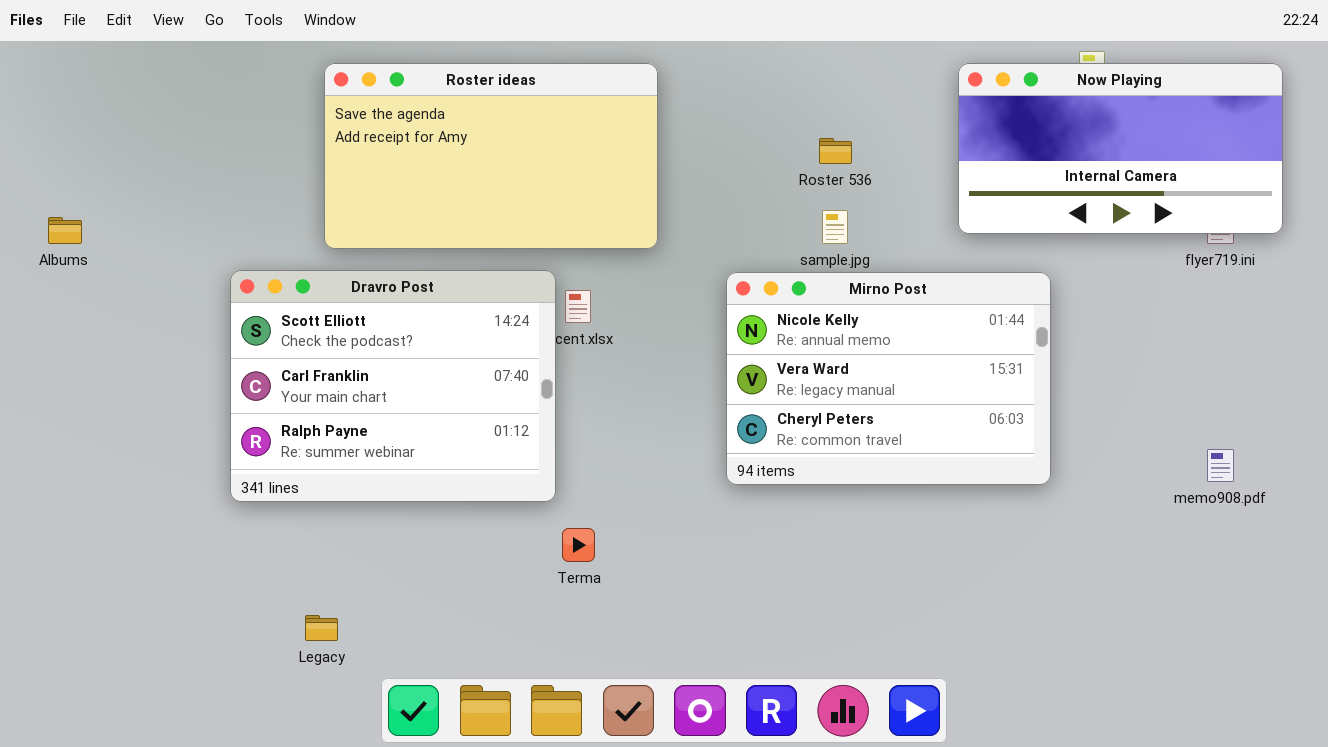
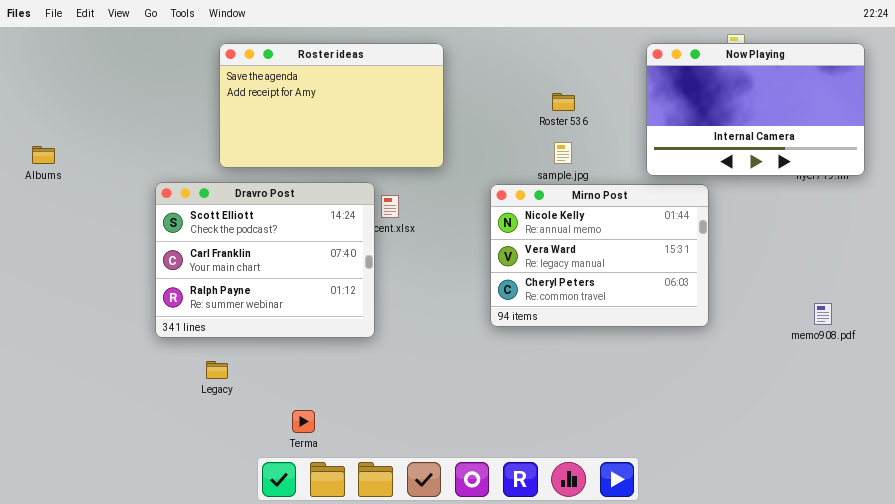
Now Playing: [958,63,1283,234] -> [646,43,865,176], resized
Terma: [562,528,595,562] -> [292,410,315,433], moved
Legacy: [305,615,338,641] -> [206,361,228,379], moved

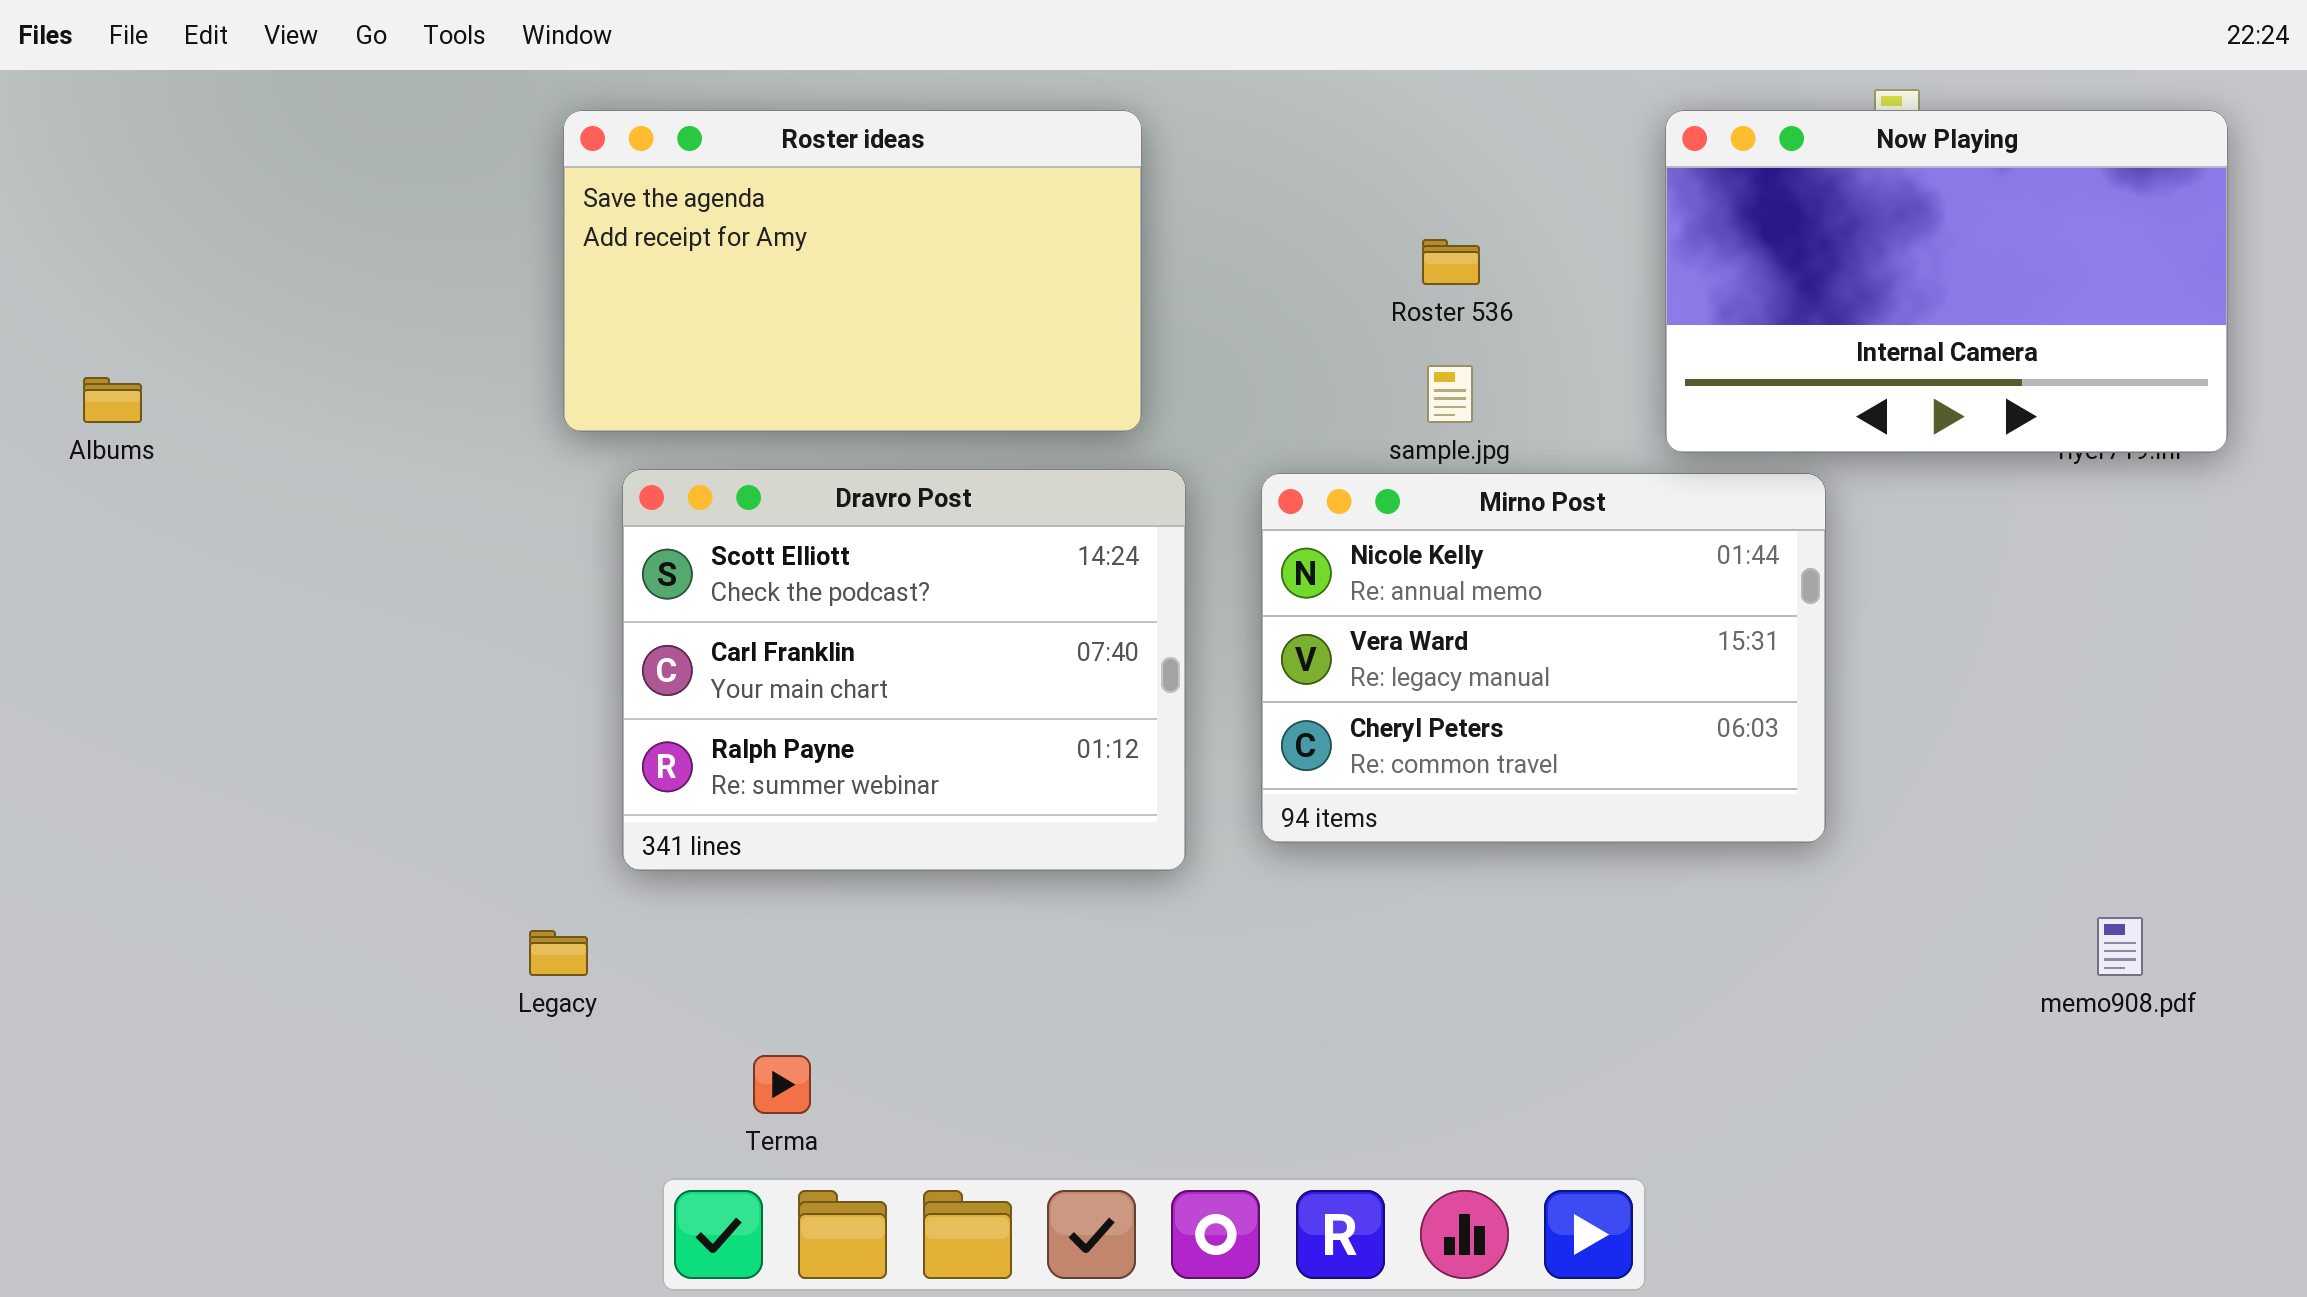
Dravro Post: [155,182,375,338] -> [622,469,1186,871], moved
memo908.pdf: [814,303,832,325] -> [2097,917,2143,976], moved

